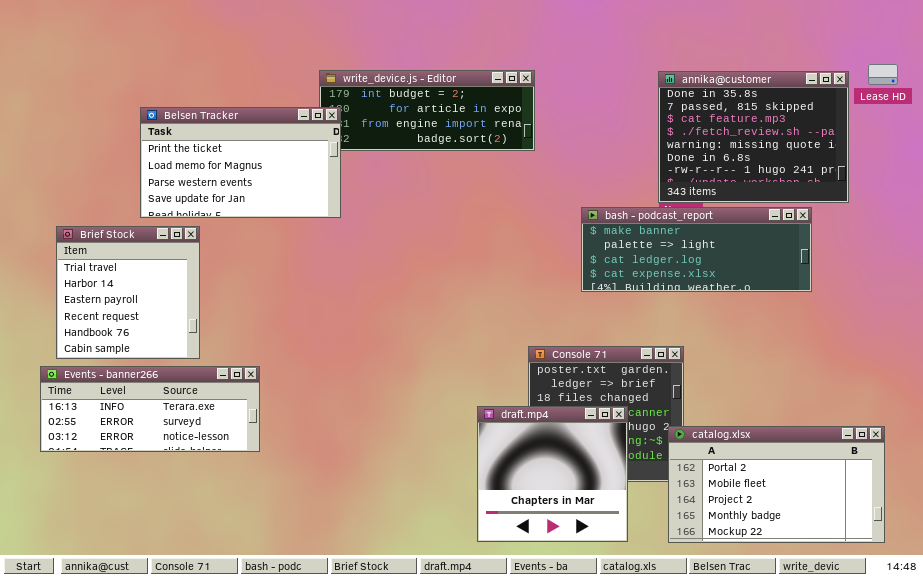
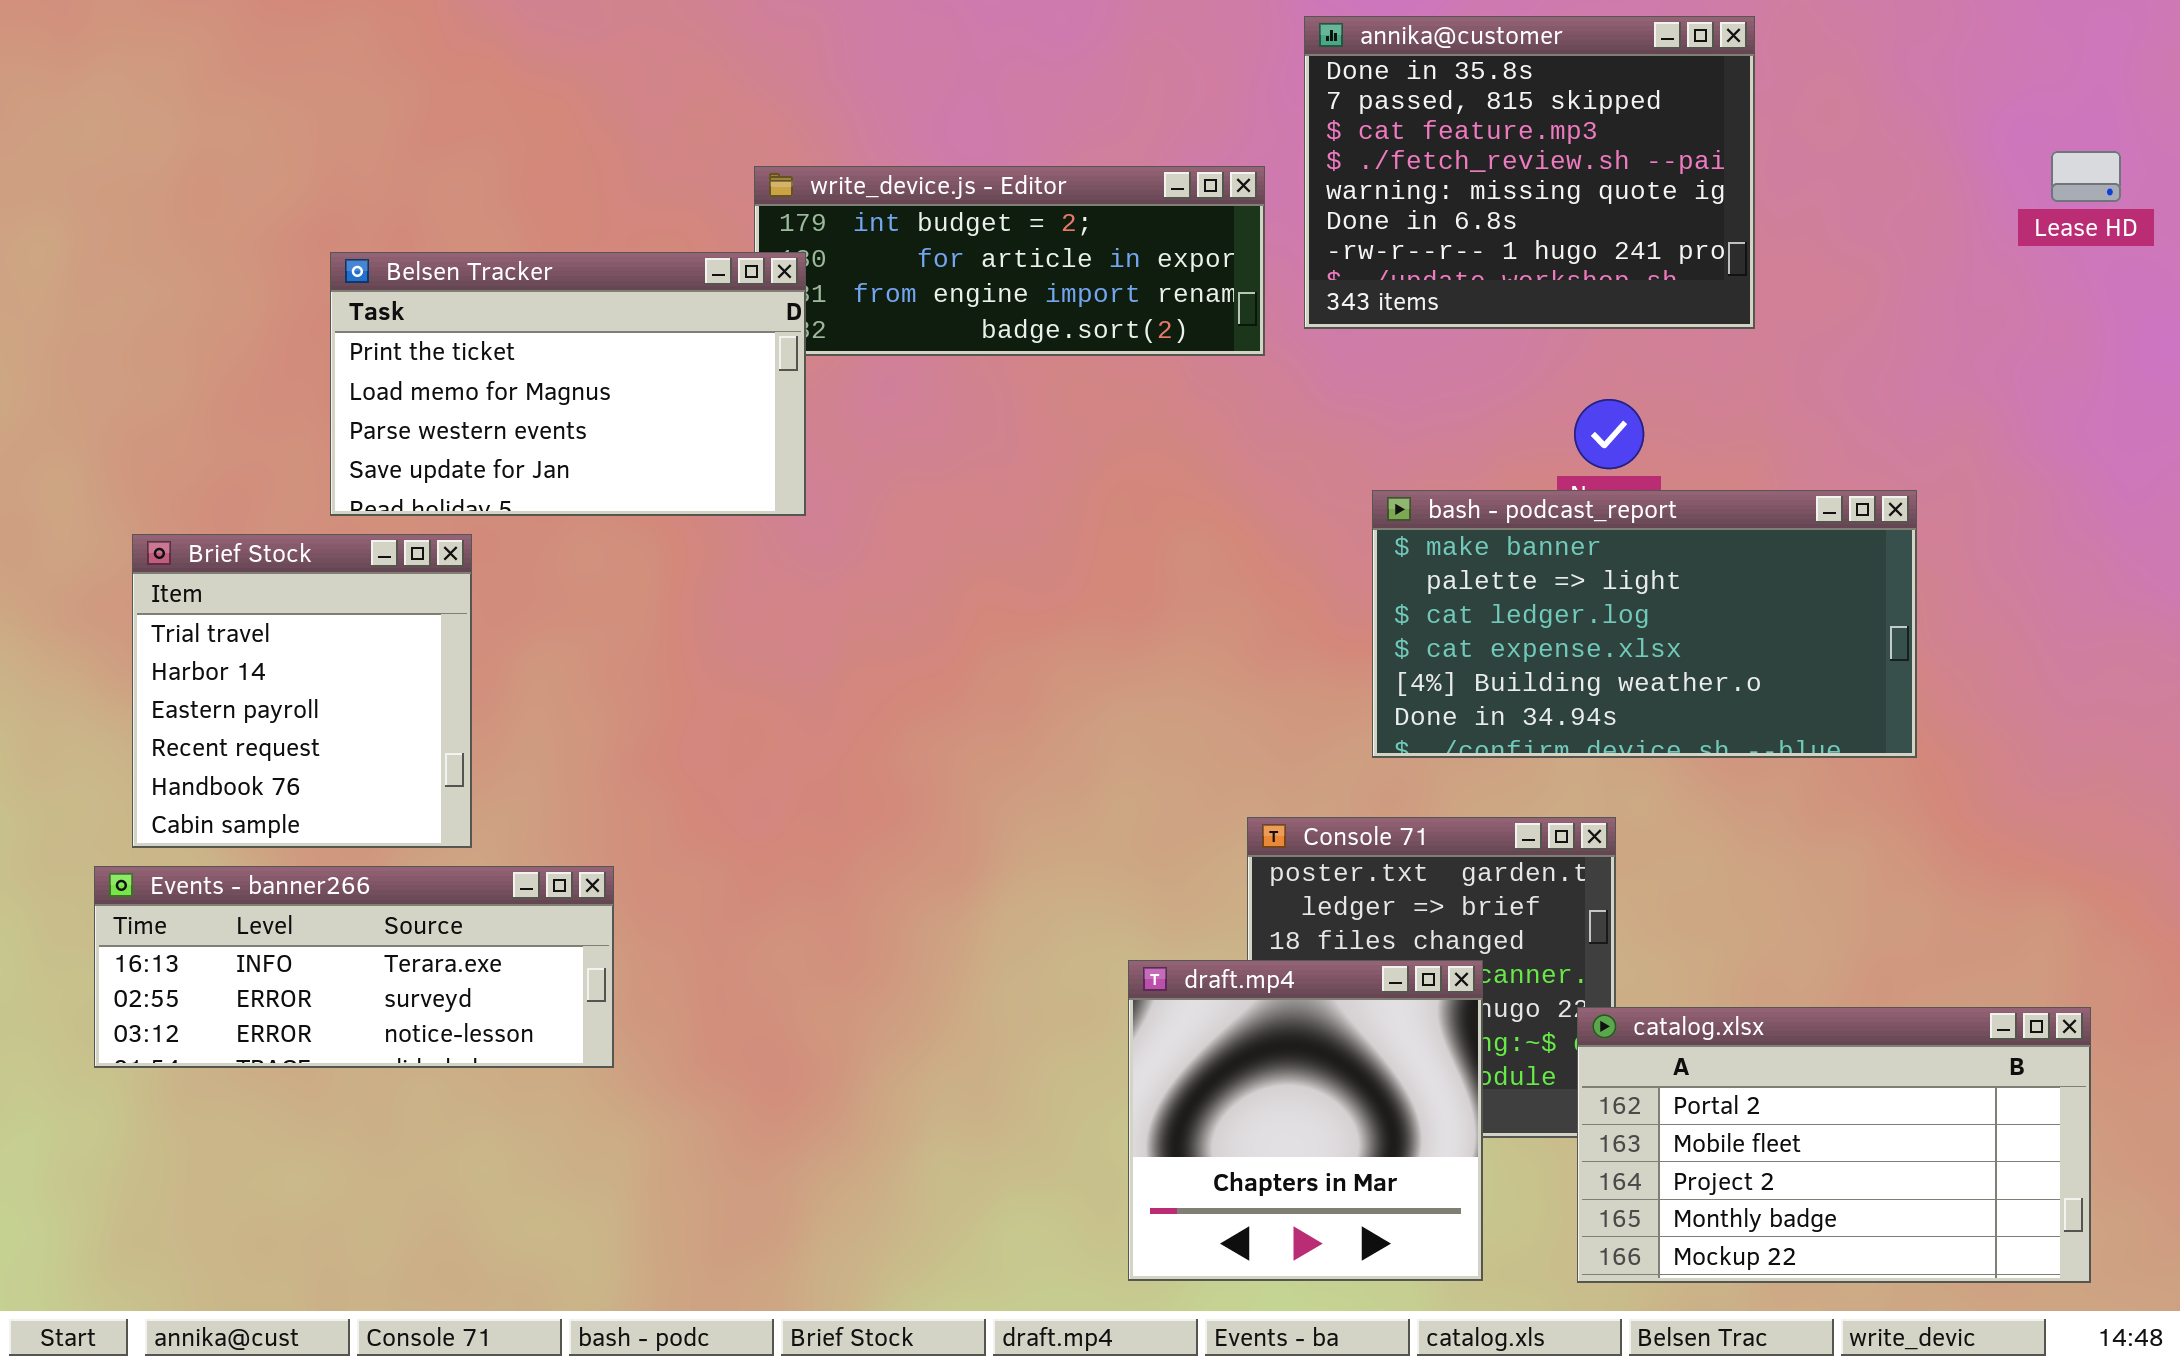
annika@customer: [658,71,849,203] -> [1304,16,1755,329], moved
bash - podcast_report: [581,207,812,292] -> [1372,490,1917,758], resized

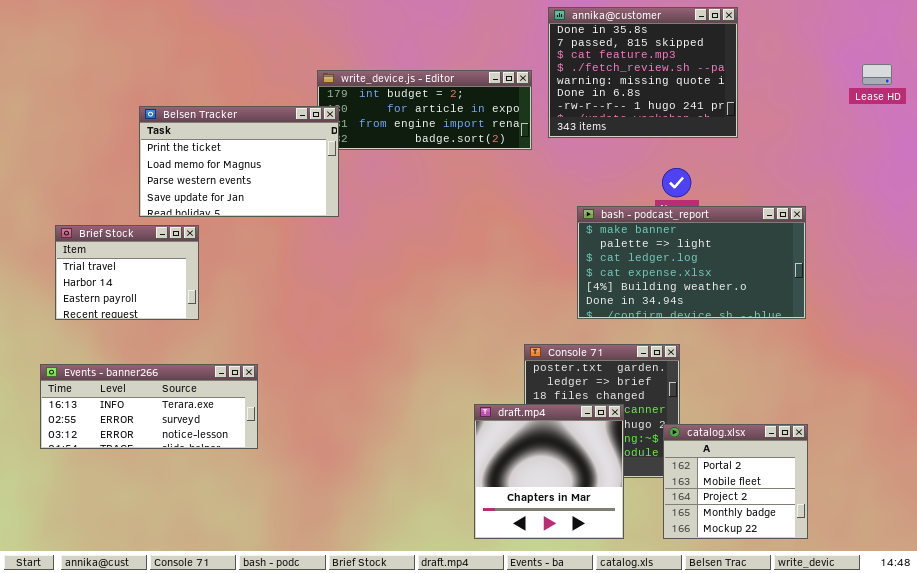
Brief Stock: [132,534,472,848] -> [55,225,199,320], resized
catalog.xlsx: [1577,1007,2091,1283] -> [663,424,808,539], resized

